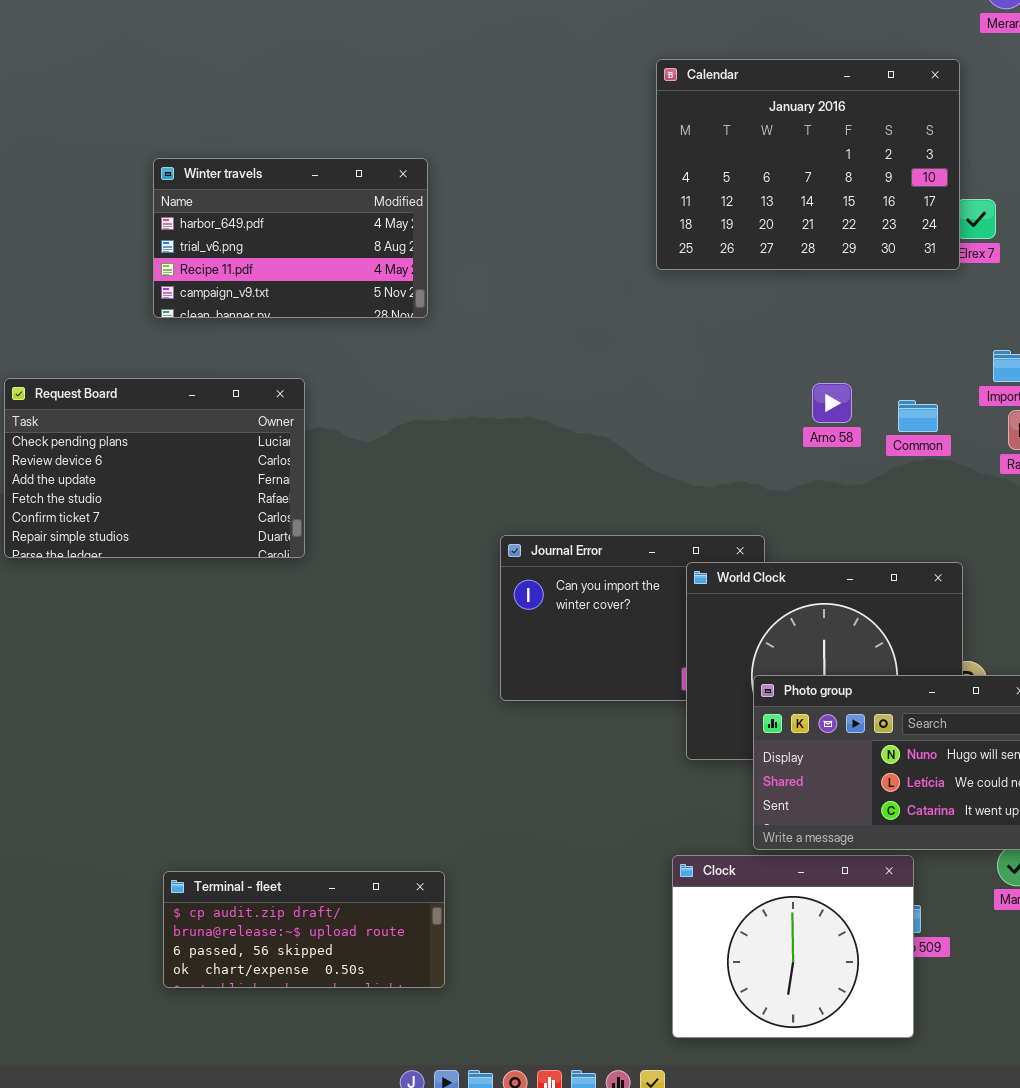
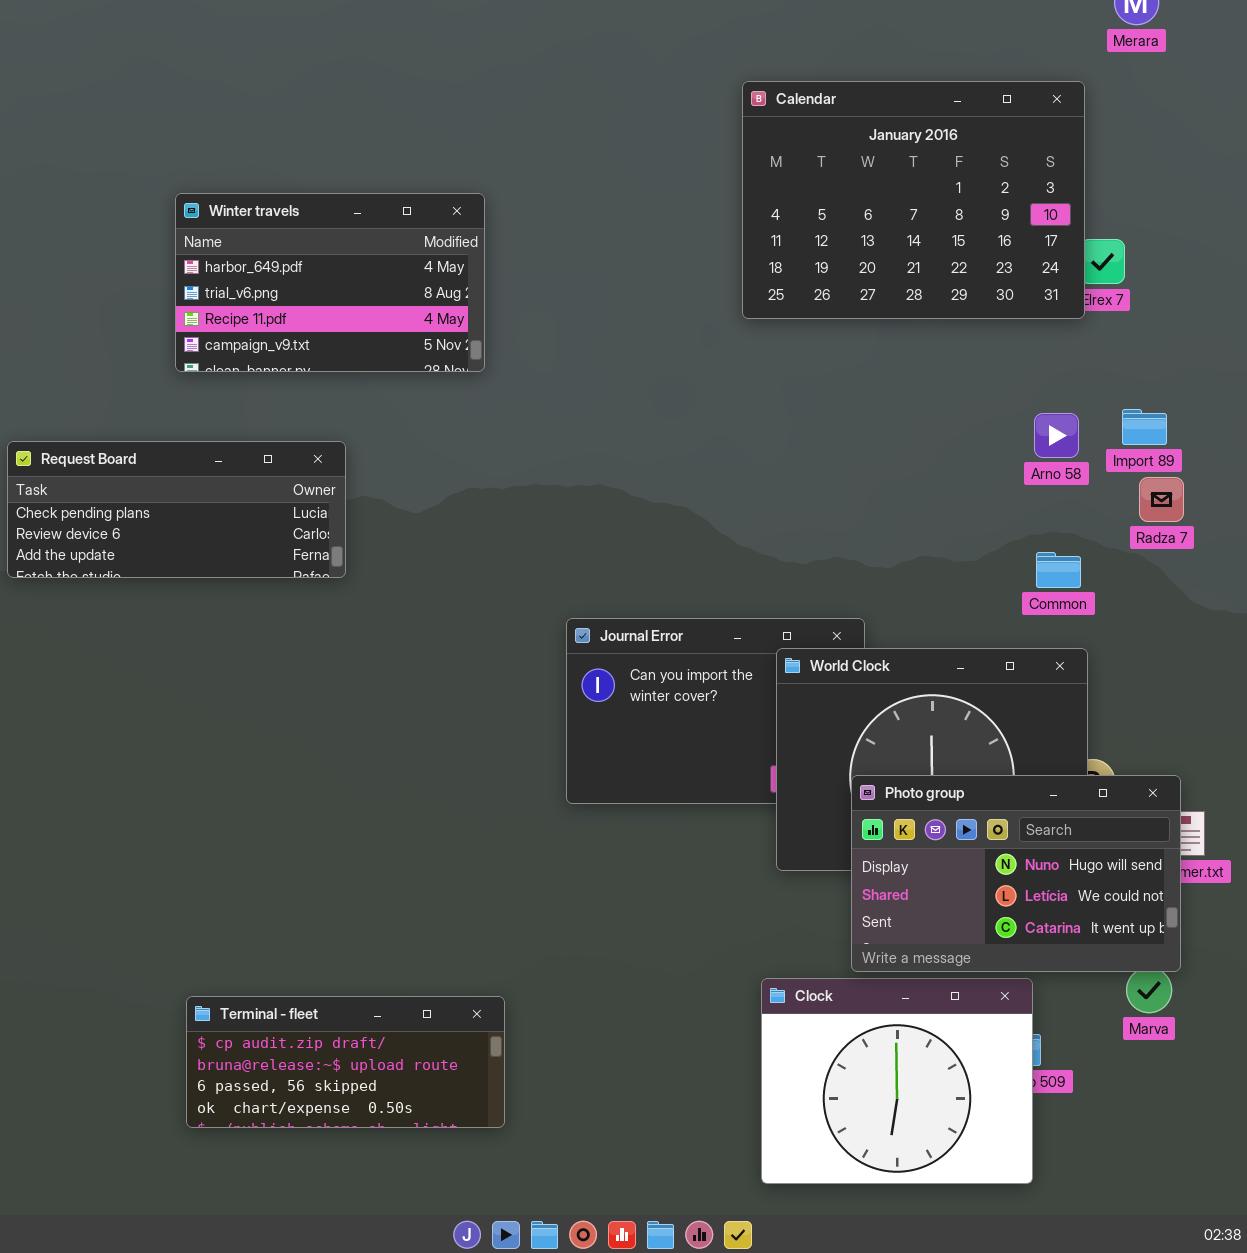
Request Board: [4,378,305,558] -> [7,441,346,578], resized
Arno 58: [812,383,852,423] -> [1034,413,1079,458], moved
Common: [898,400,938,432] -> [1036,552,1081,588], moved

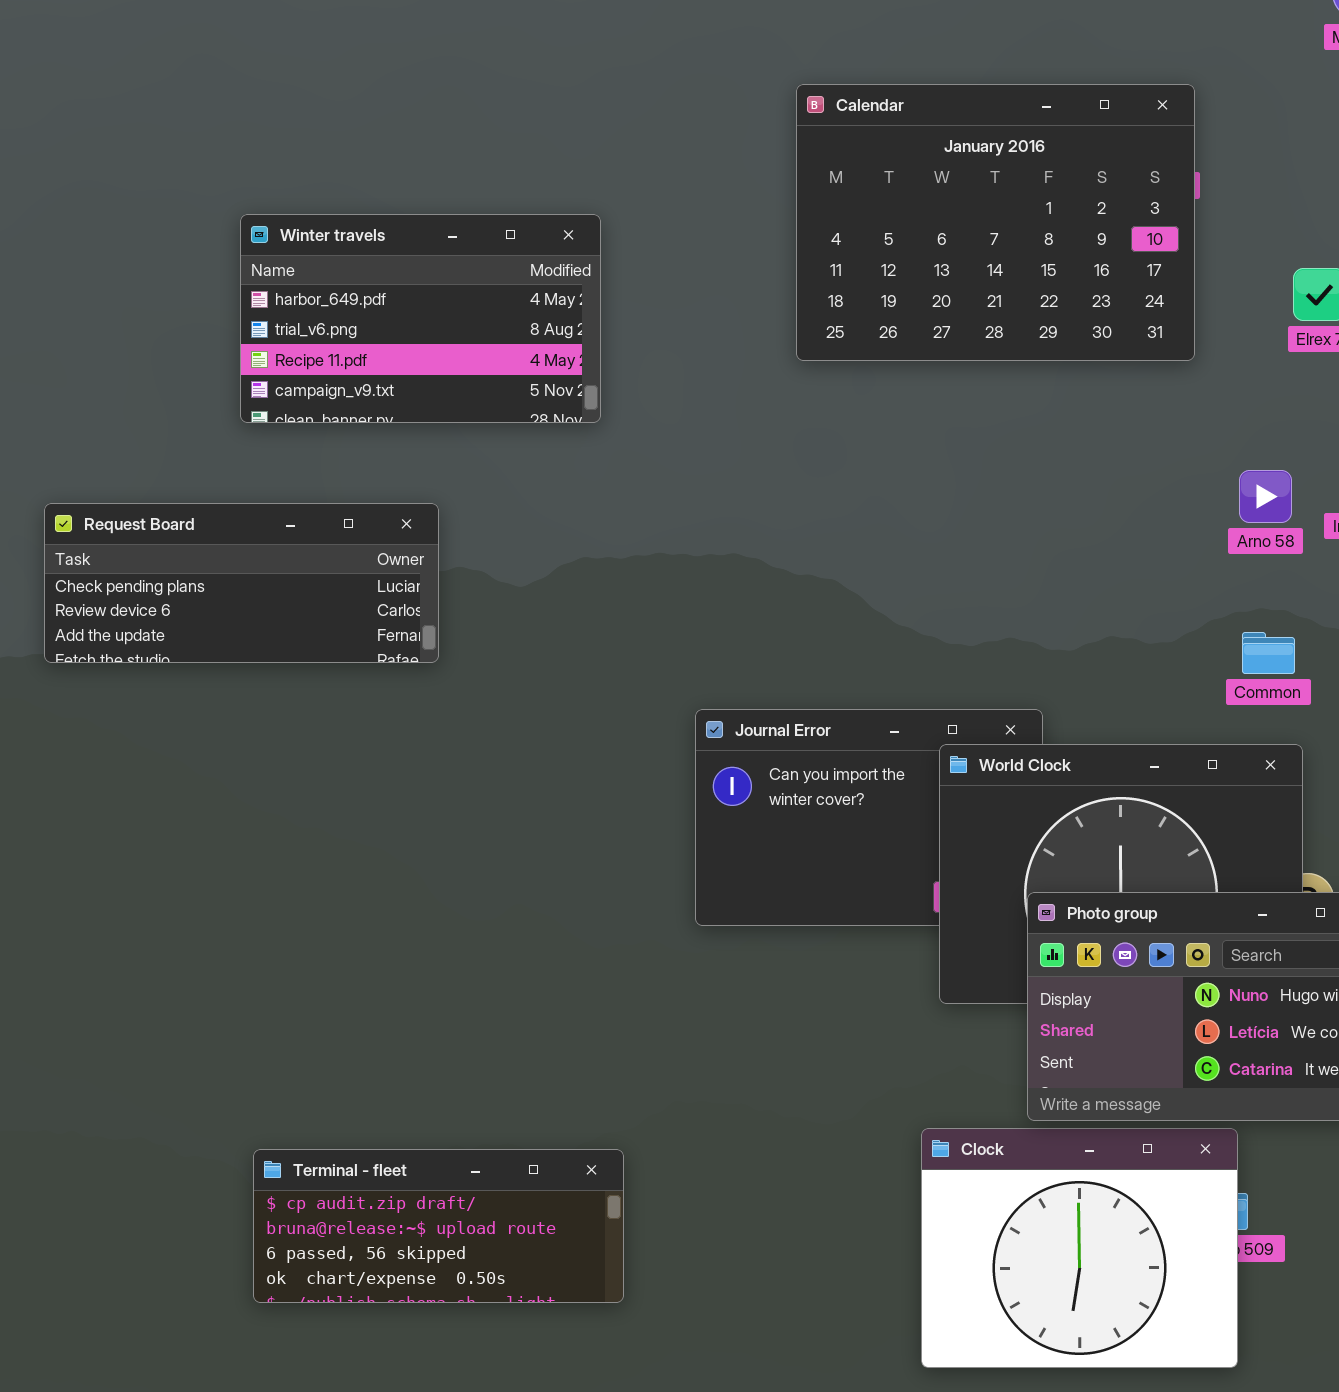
Calendar: [742,81,1085,319] -> [796,84,1195,361], moved

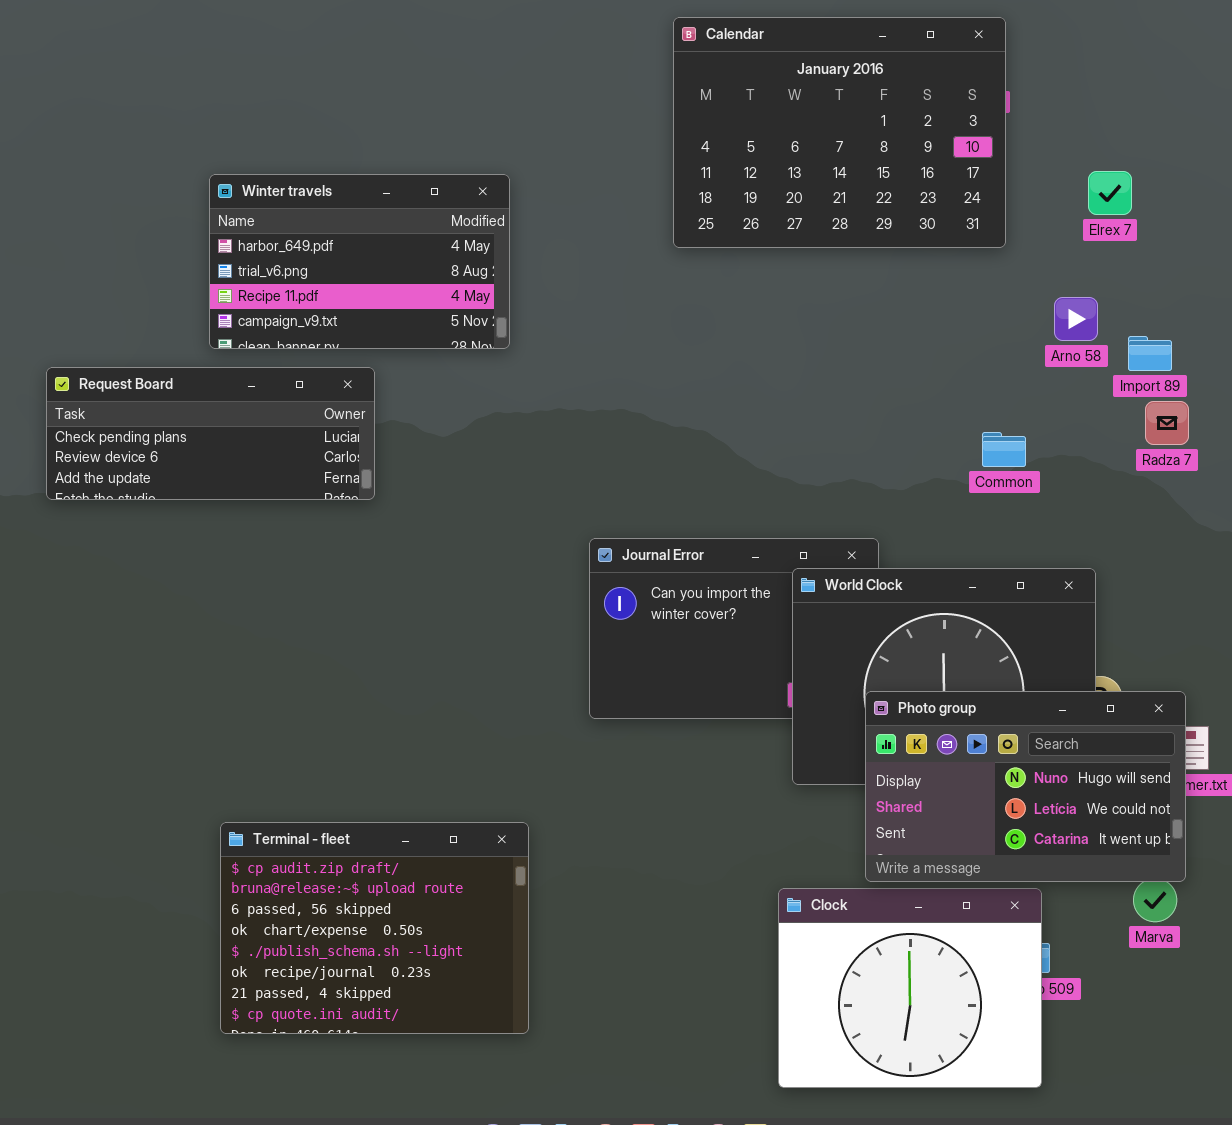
Winter travels: [240,214,601,423] -> [209,174,510,349], moved
Arno 58: [1239,470,1292,523] -> [1054,297,1098,341], moved
Common: [1242,632,1295,674] -> [982,432,1026,467], moved
Terminal - fleet: [253,1149,624,1303] -> [220,822,529,1034], resized

